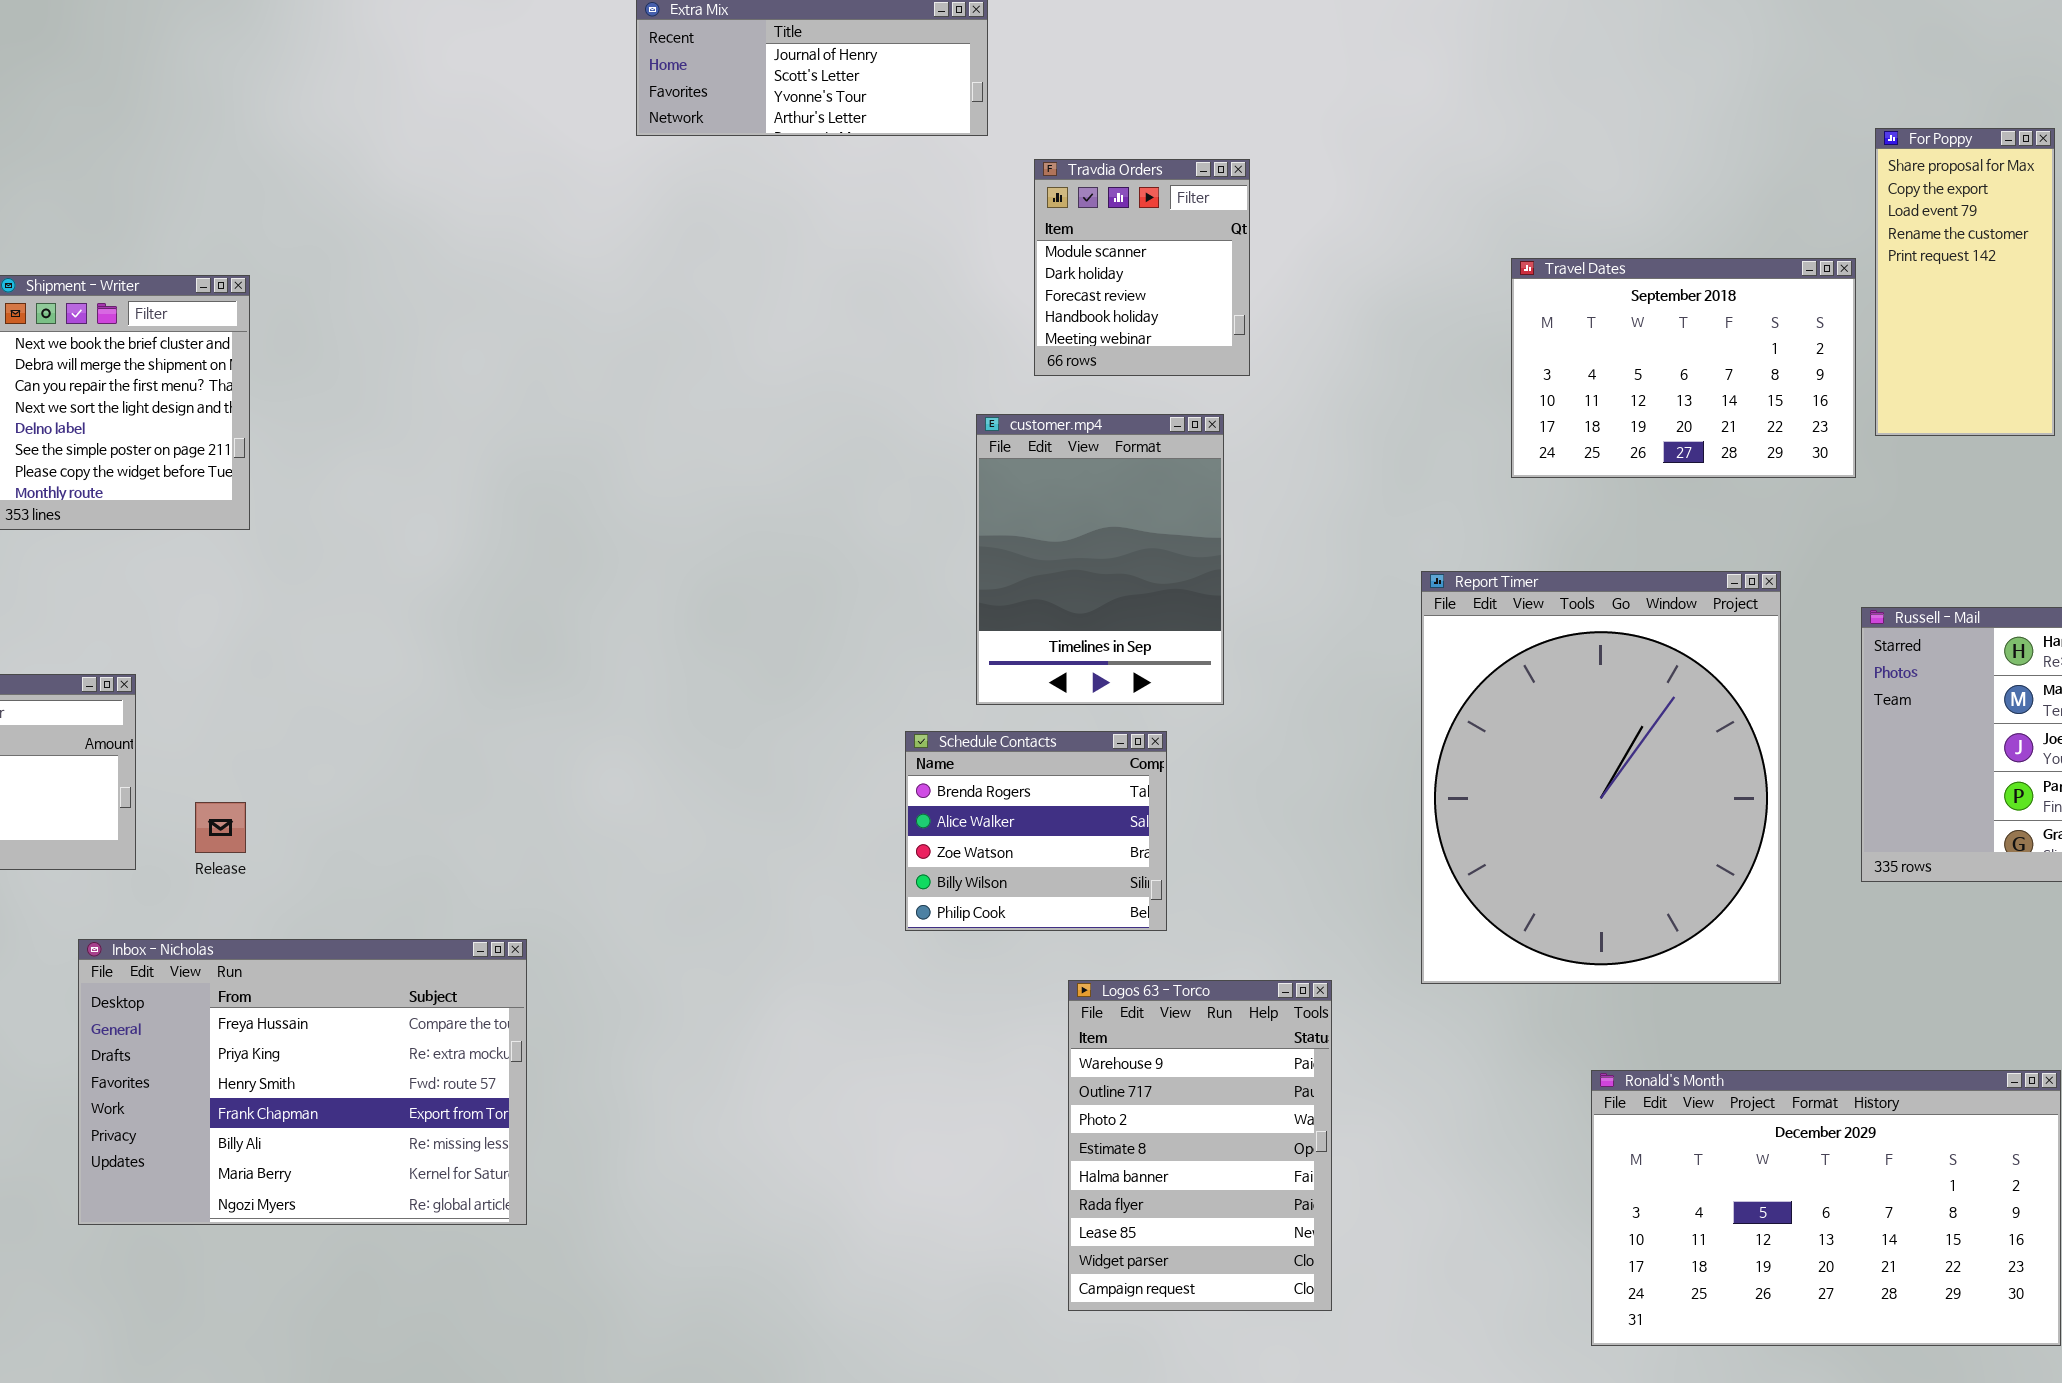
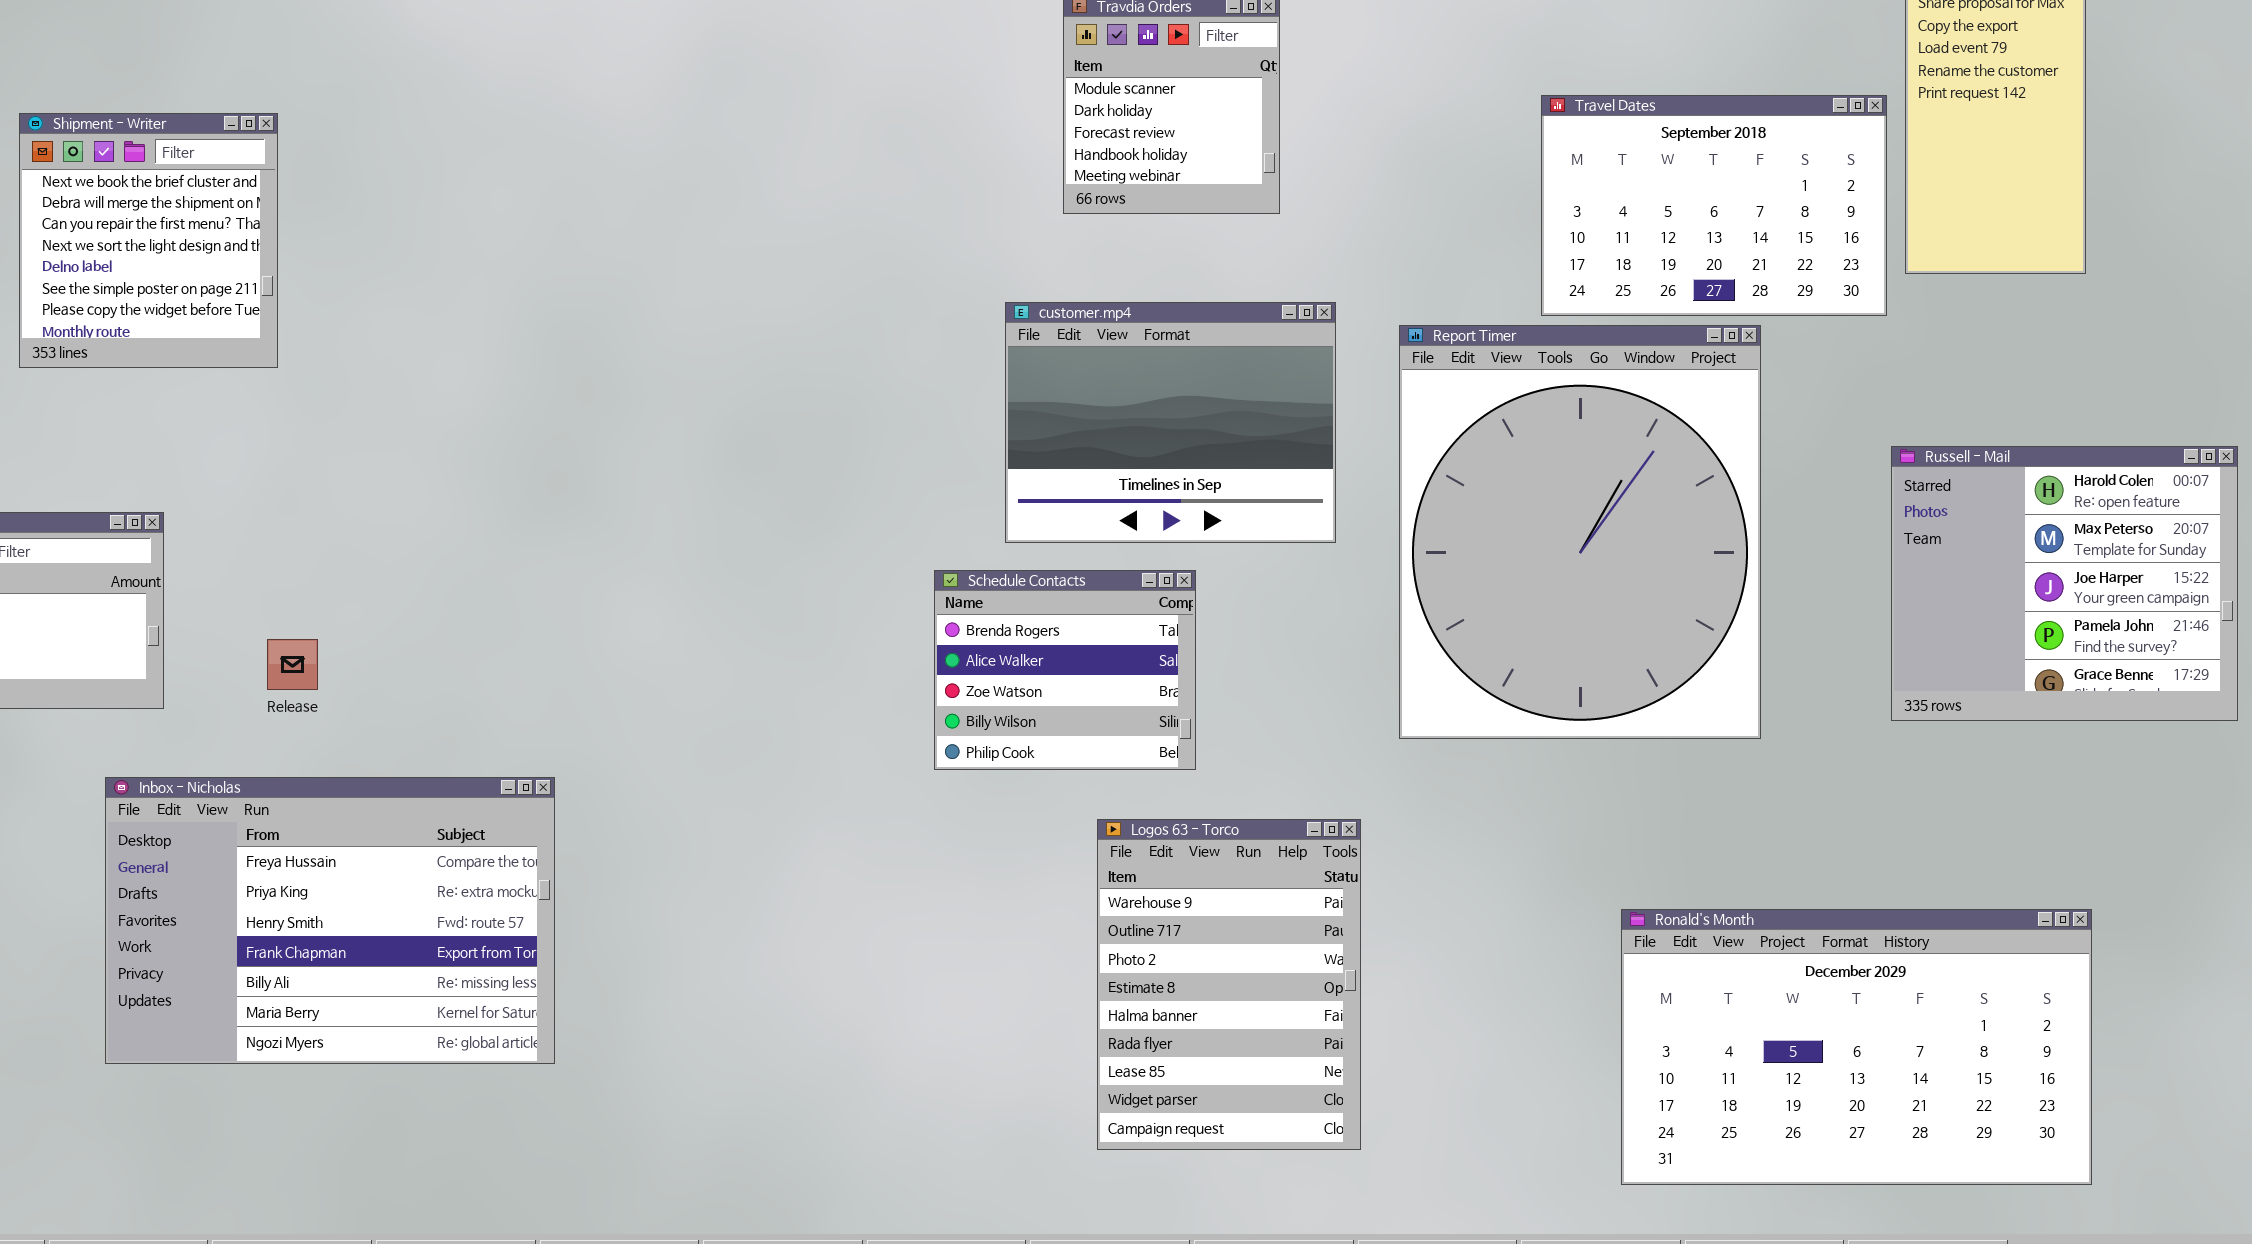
customer.mp4: [976,414,1224,705] -> [1005,302,1336,543], resized
Report Timer: [1421,571,1781,984] -> [1399,325,1761,739], moved
Release: [195,802,246,853] -> [267,639,318,690], moved

